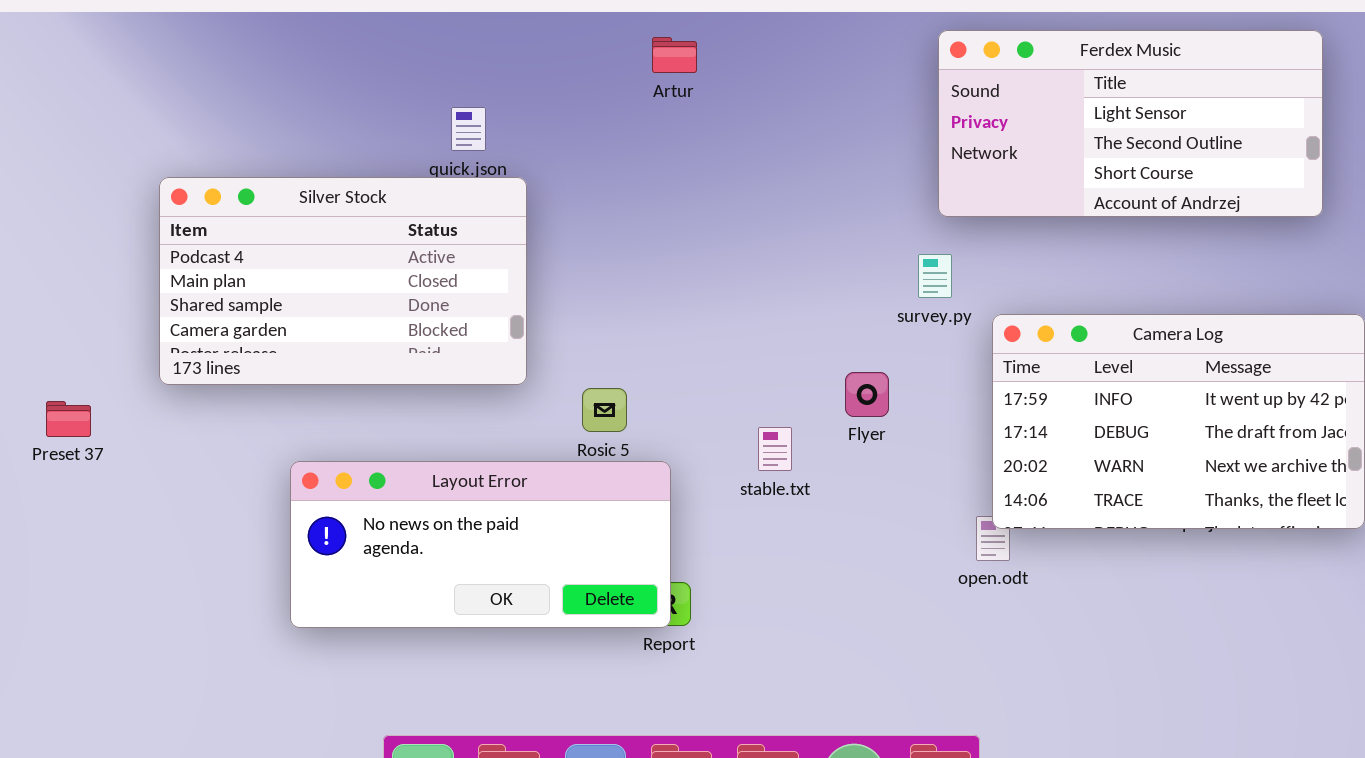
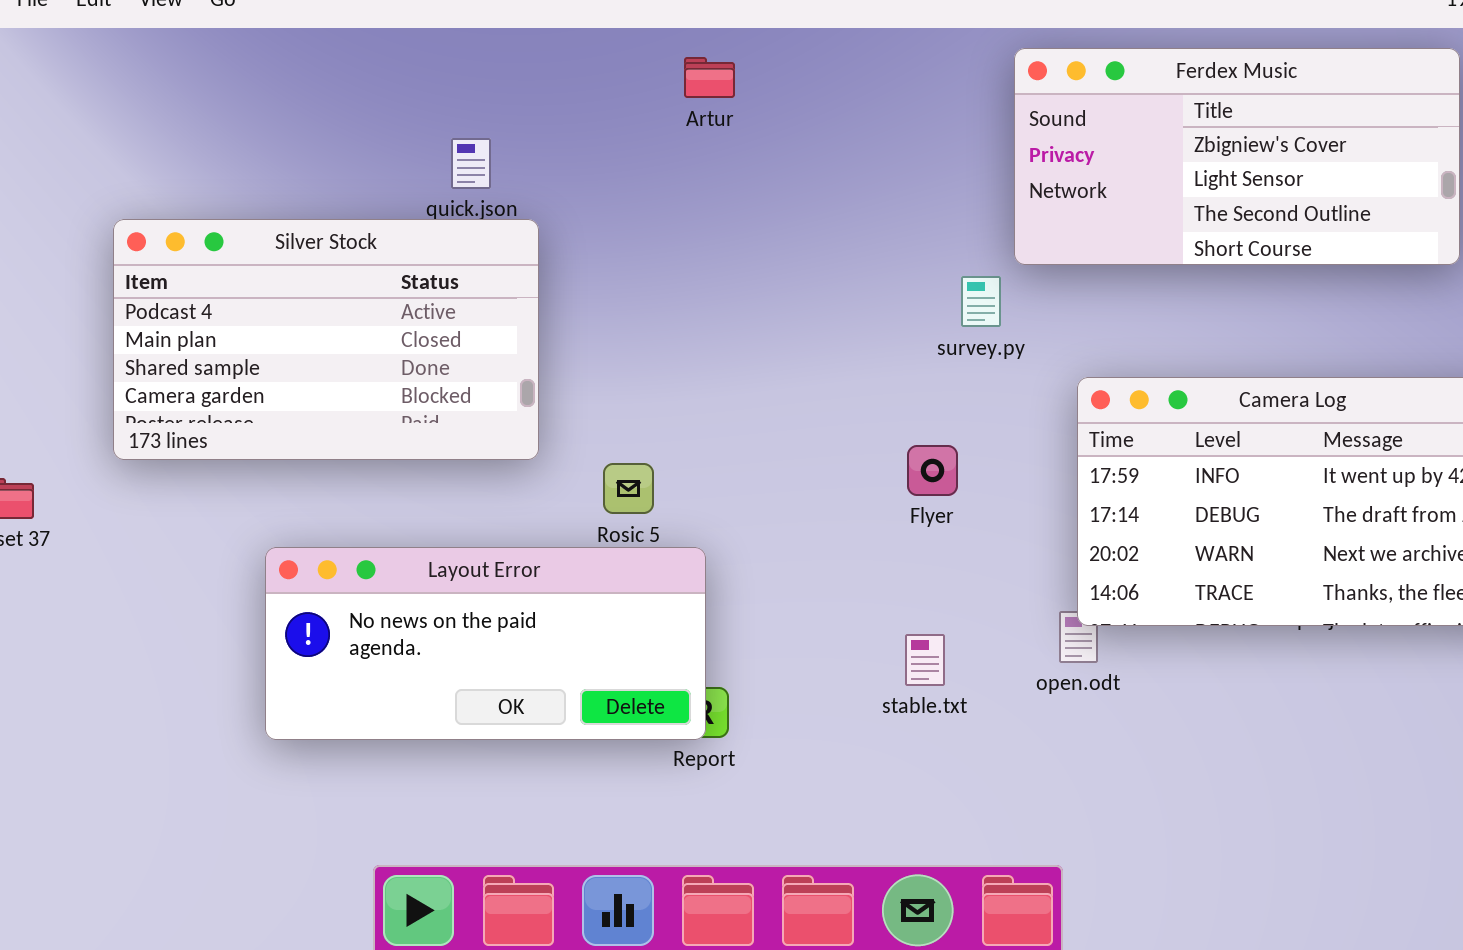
Ferdex Music: [938,30,1323,217] -> [1014,48,1460,265], scrolled up 1 row
survey.py: [918,254,952,298] -> [961,276,1001,327], moved
stable.txt: [758,427,792,471] -> [905,634,945,686], moved

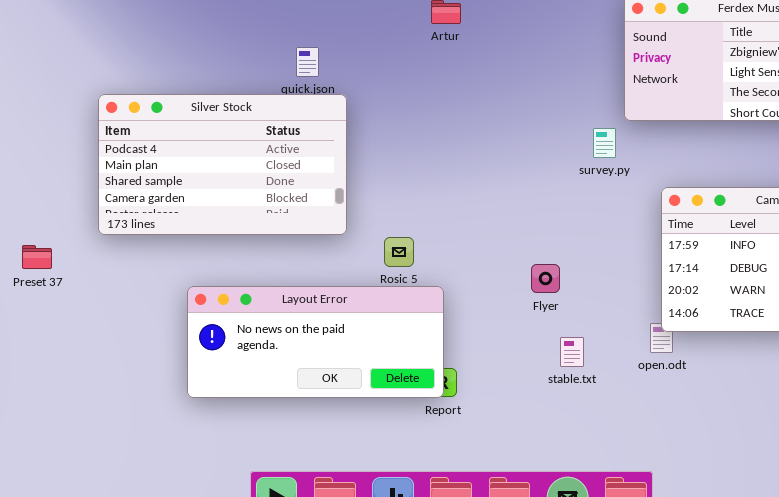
Flyer: [907,445,958,496] -> [531,264,560,293], moved

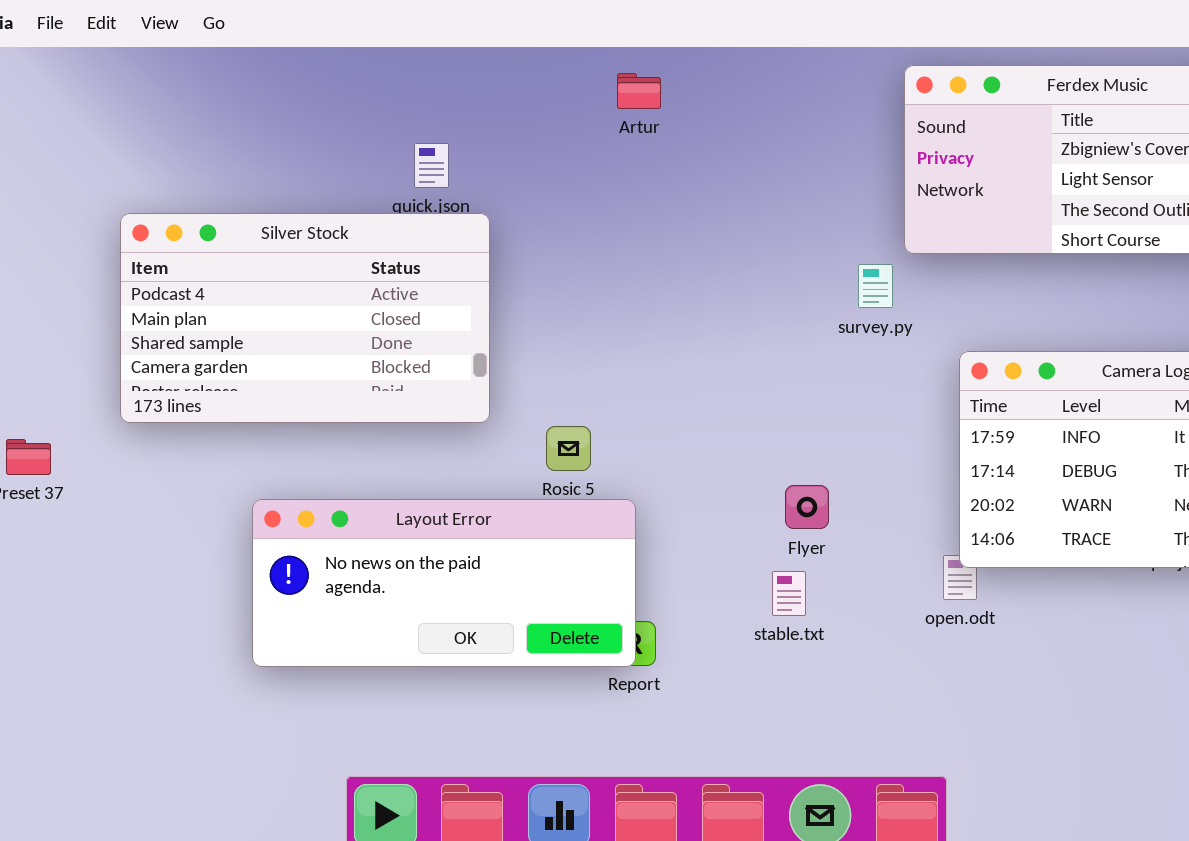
Flyer: [531,264,560,293] -> [785,485,829,529], moved
stable.txt: [560,337,584,367] -> [772,571,806,616], moved

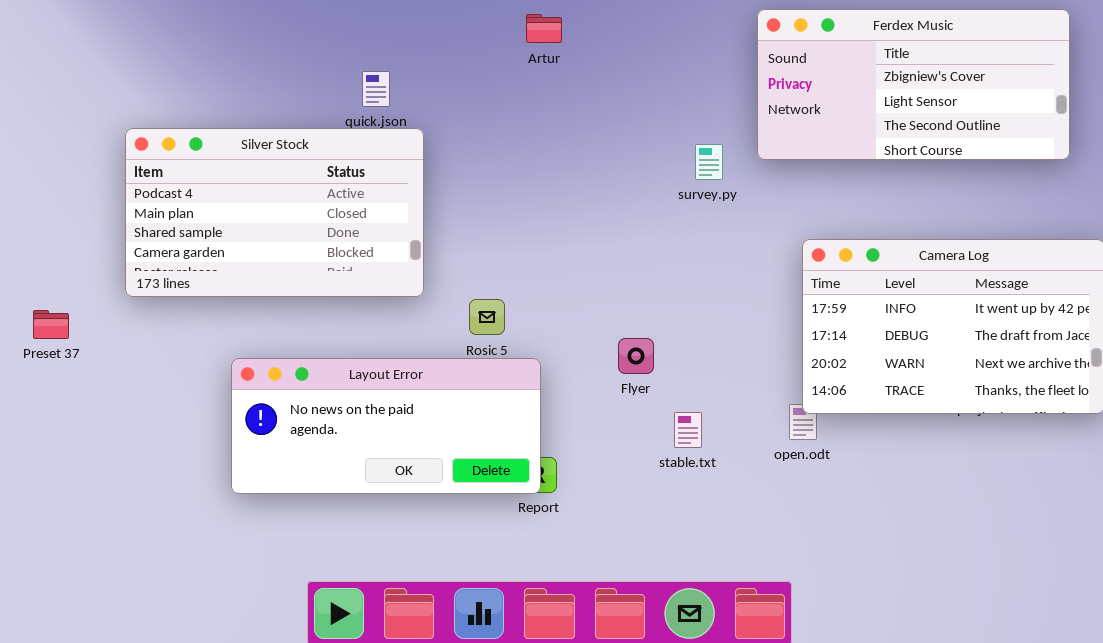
survey.py: [858,264,893,308] -> [695,144,723,180], moved
Flyer: [785,485,829,529] -> [618,338,654,374], moved
stable.txt: [772,571,806,616] -> [674,412,702,448], moved

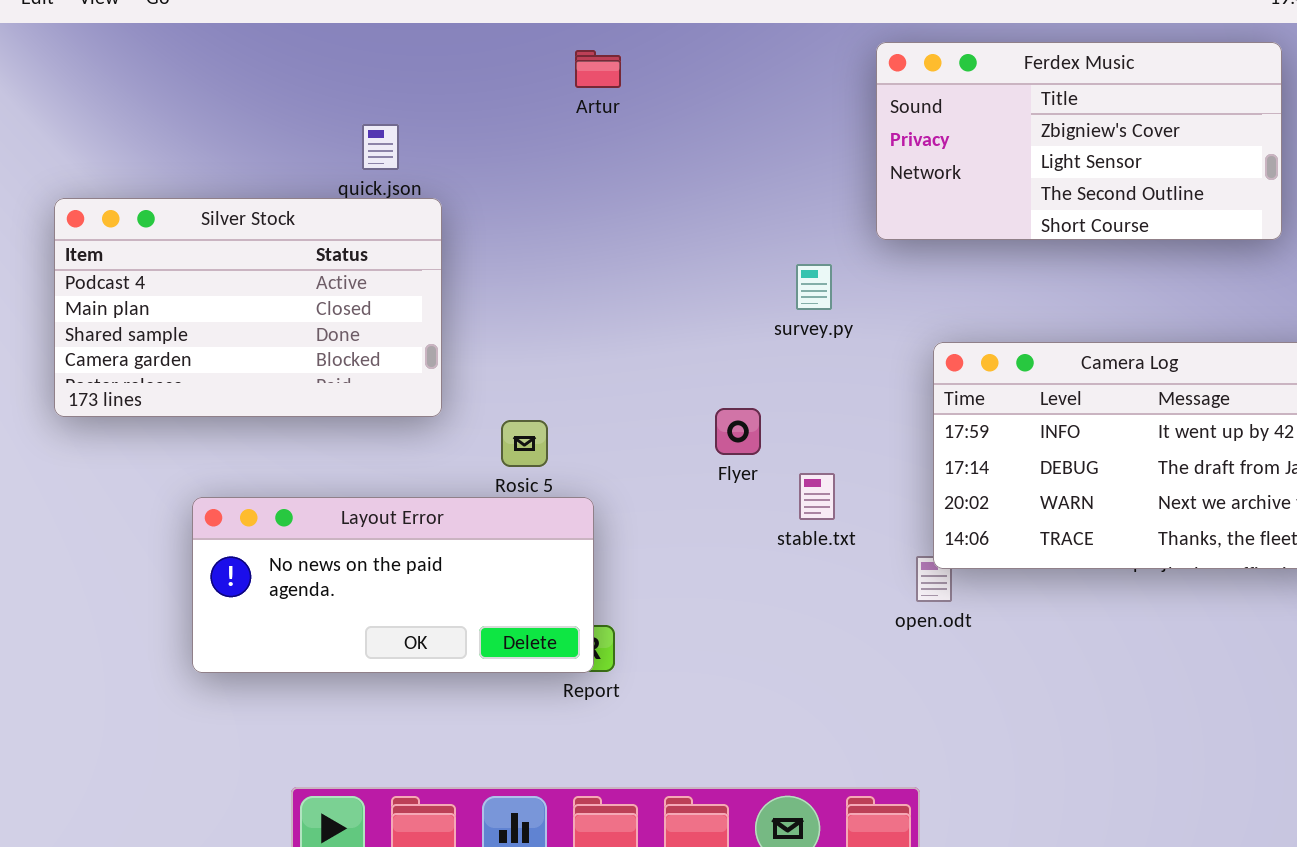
survey.py: [695,144,723,180] -> [796,264,832,310], moved
Flyer: [618,338,654,374] -> [715,408,761,455], moved
stable.txt: [674,412,702,448] -> [799,473,835,520], moved

